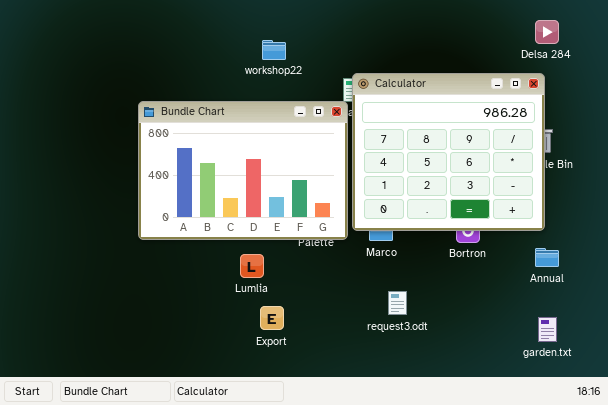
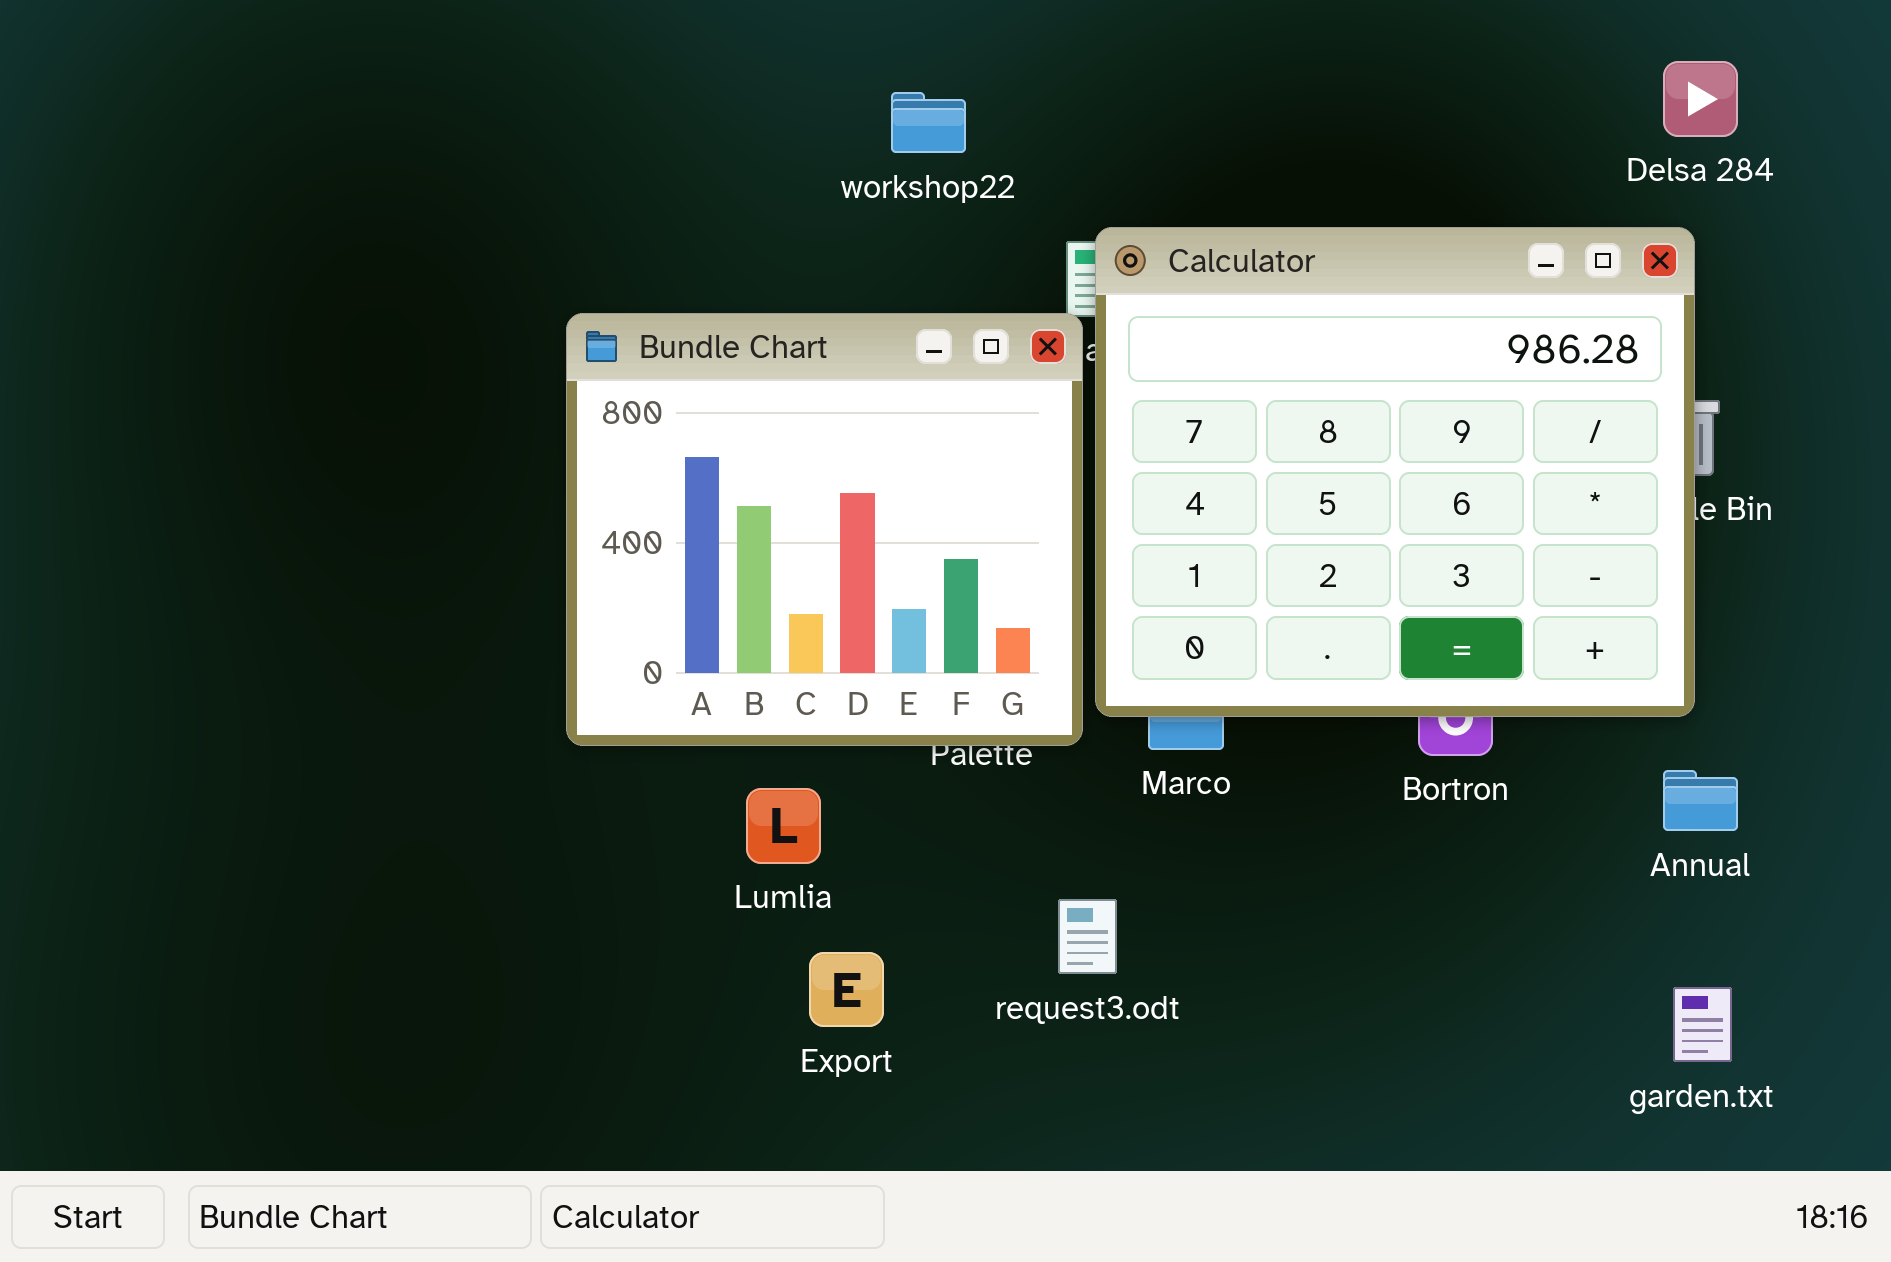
workshop22: [262,40,286,60] -> [891,92,966,153], moved
Bundle Chart: [138,101,348,240] -> [566,313,1083,746], resized
request3.odt: [388,291,407,315] -> [1058,899,1117,974], moved

